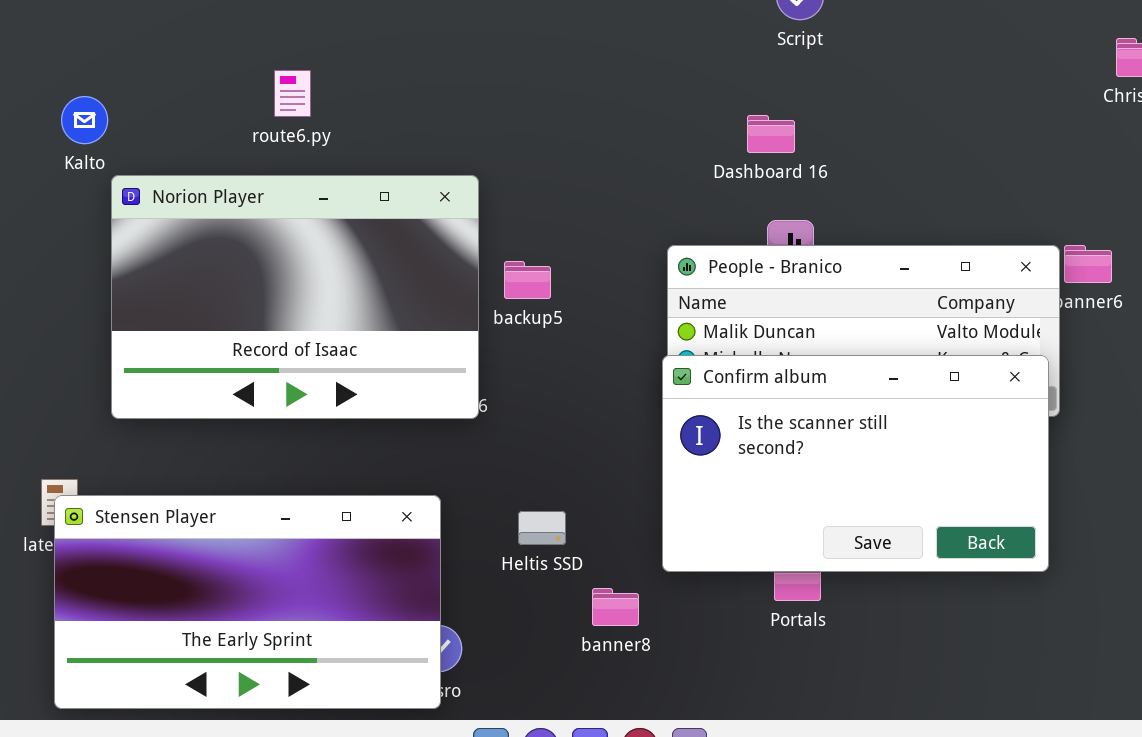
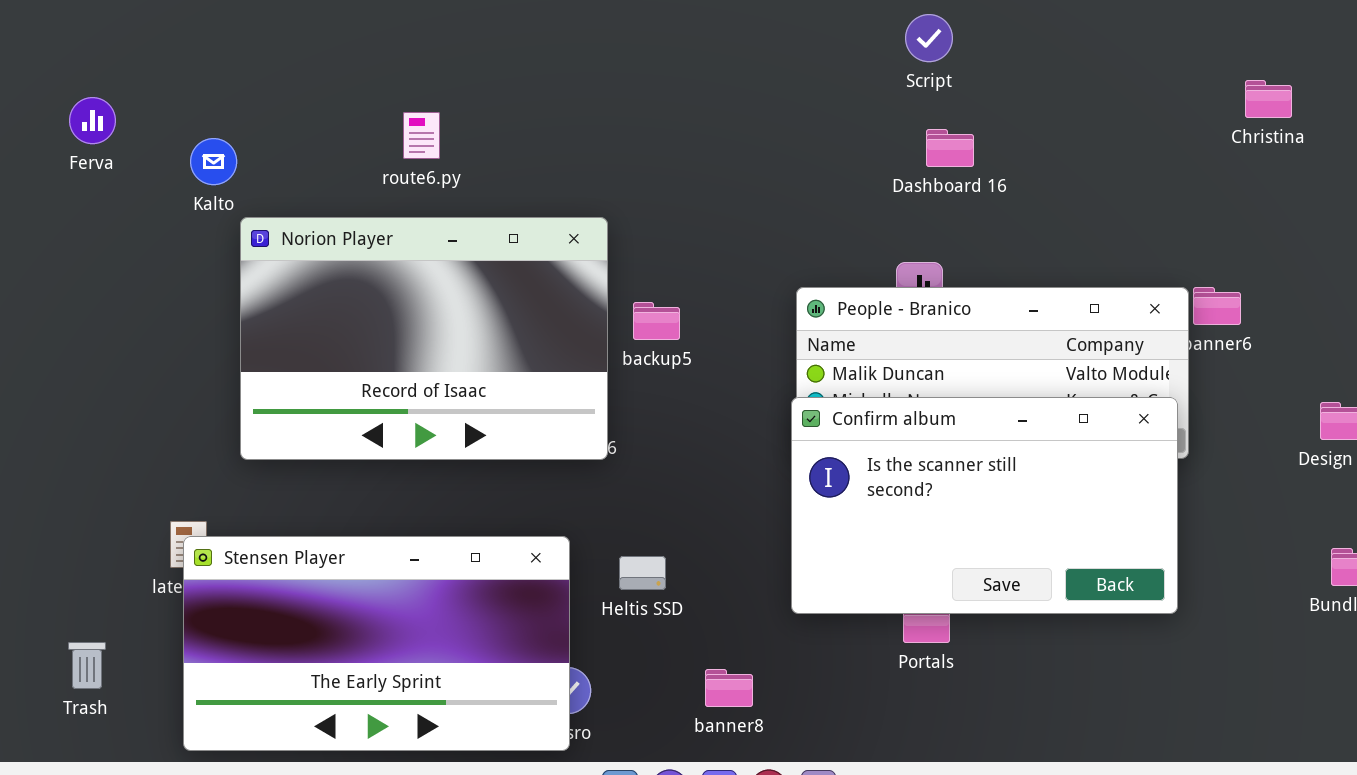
Dashboard 16: [747,115,795,153] -> [926,129,974,167], moved
Heltis SSD: [518,511,566,545] -> [619,556,666,590], moved
banner8: [592,588,639,626] -> [705,669,753,707], moved

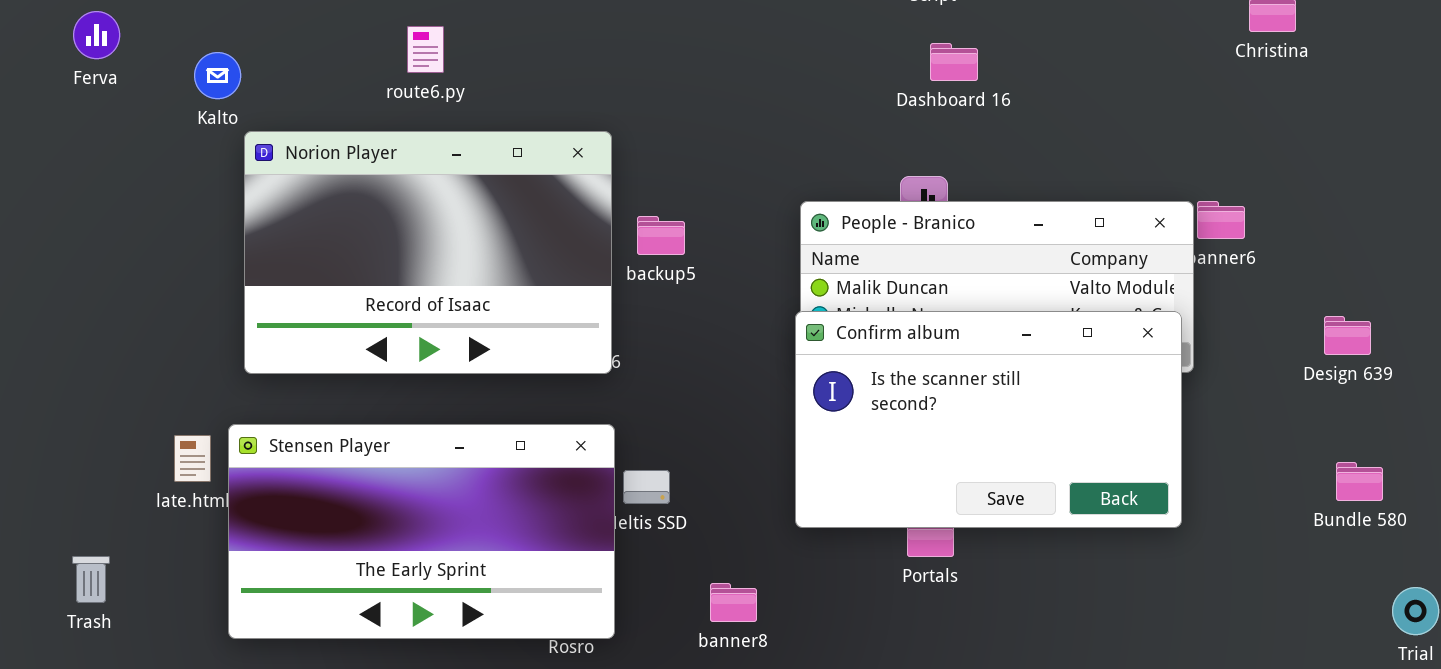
Stensen Player: [183,536,570,751] -> [228,424,615,639], moved

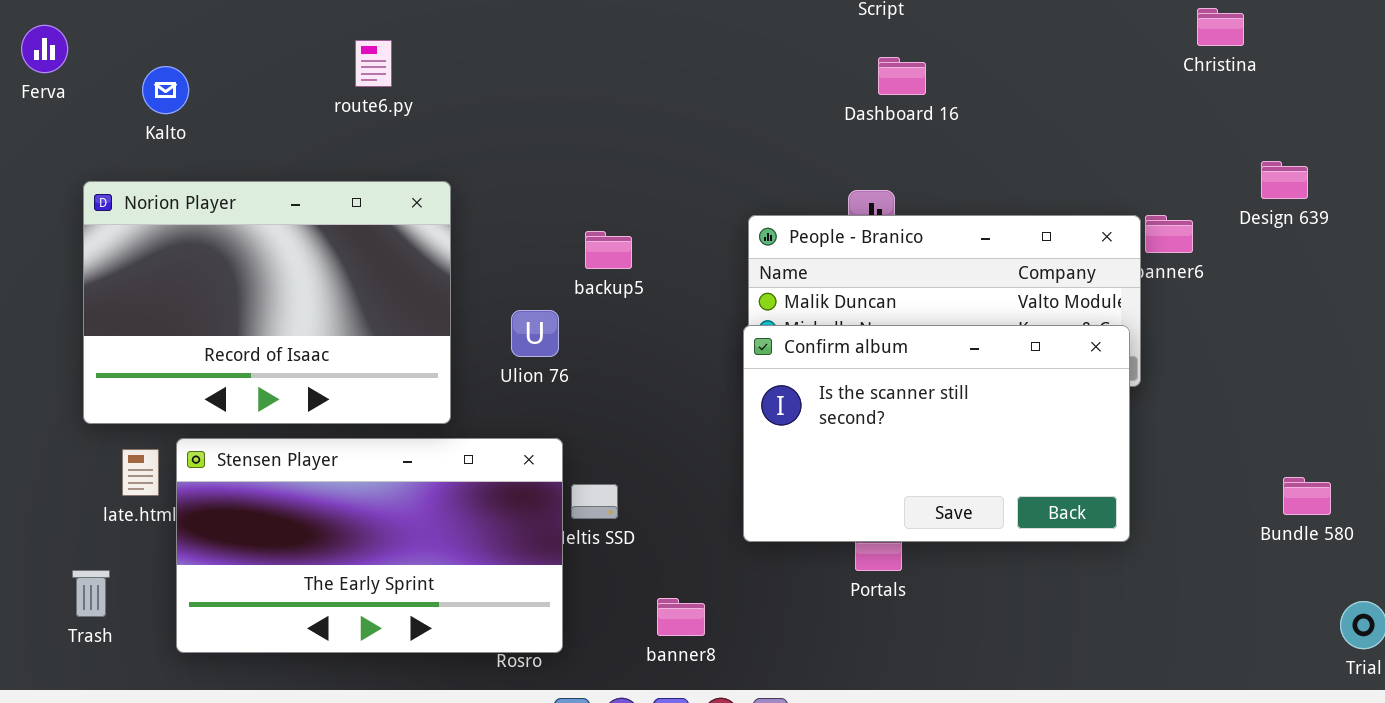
Norion Player: [244,131,612,374] -> [83,181,451,424], moved
Design 639: [1324,316,1371,355] -> [1261,161,1308,199], moved
Trash: [72,556,110,603] -> [72,570,110,617], moved

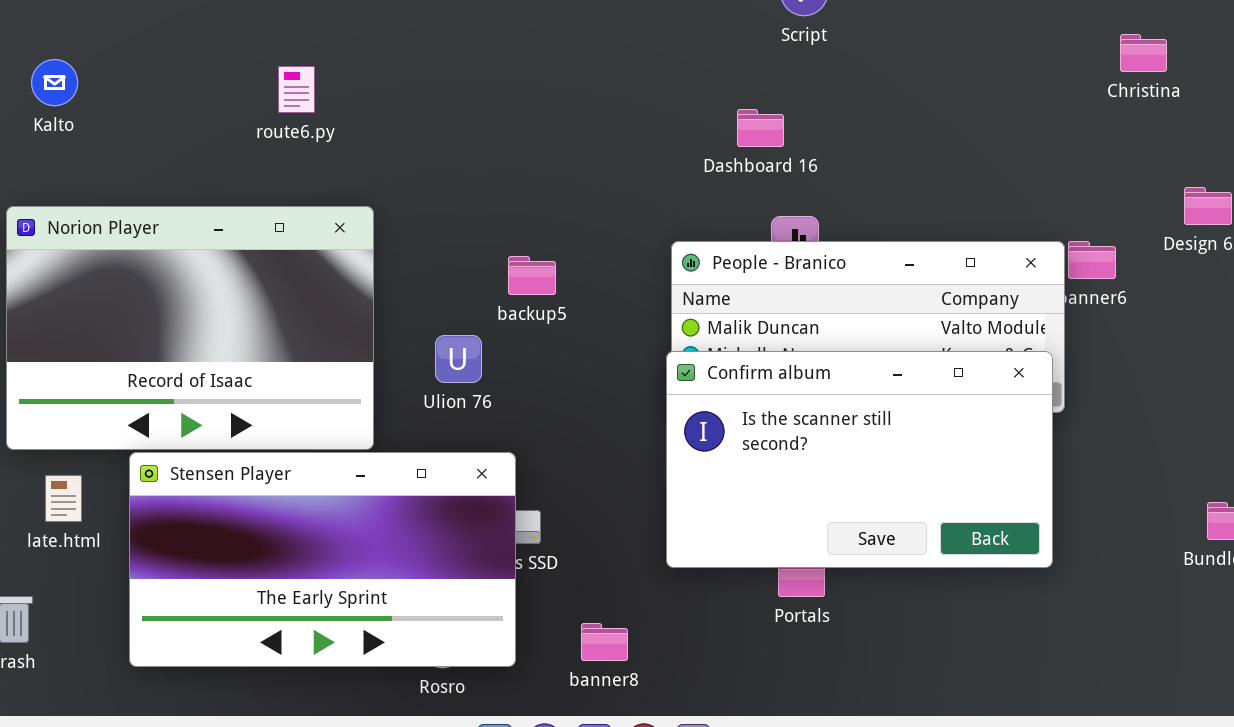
Dashboard 16: [878,57,926,95] -> [737,109,784,147], moved
Kalto: [142,66,189,114] -> [31,59,78,106], moved
Stensen Player: [176,438,563,653] -> [129,452,516,667], moved

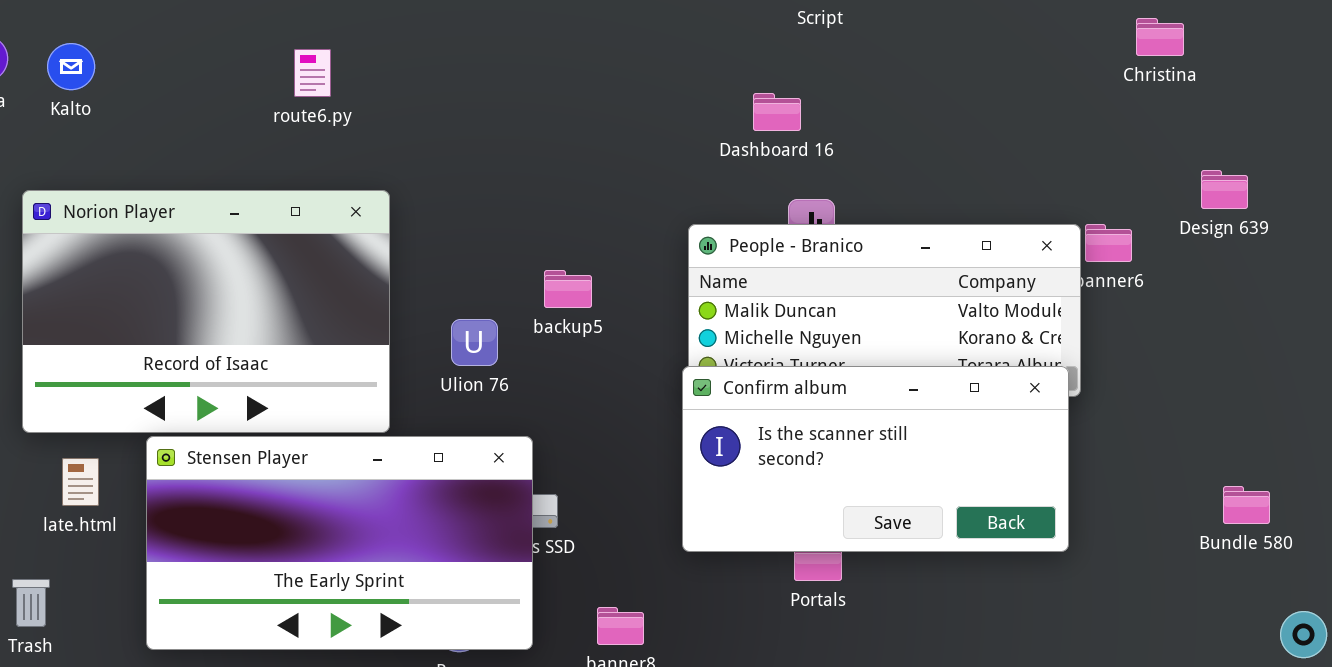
backup5: [508,256,556,295] -> [544,270,592,308], moved
Confirm album: [666,351,1053,568] -> [682,366,1069,552], resized

